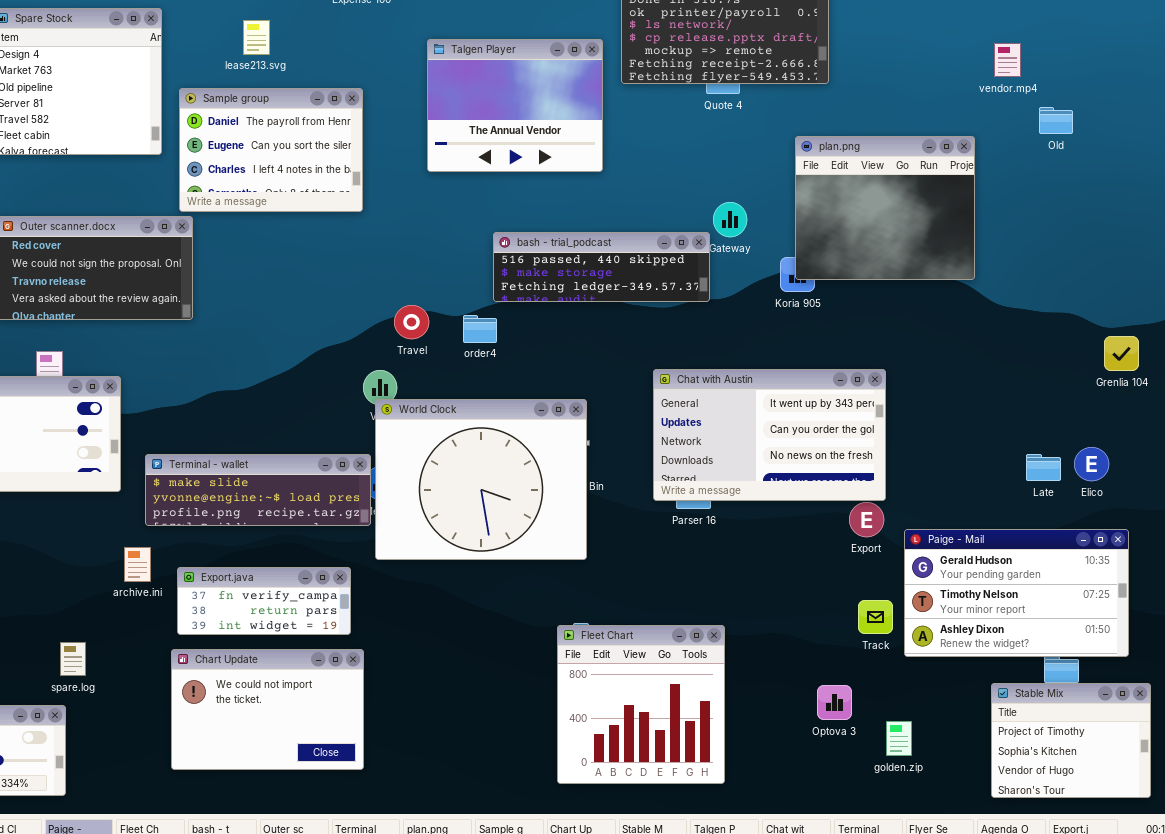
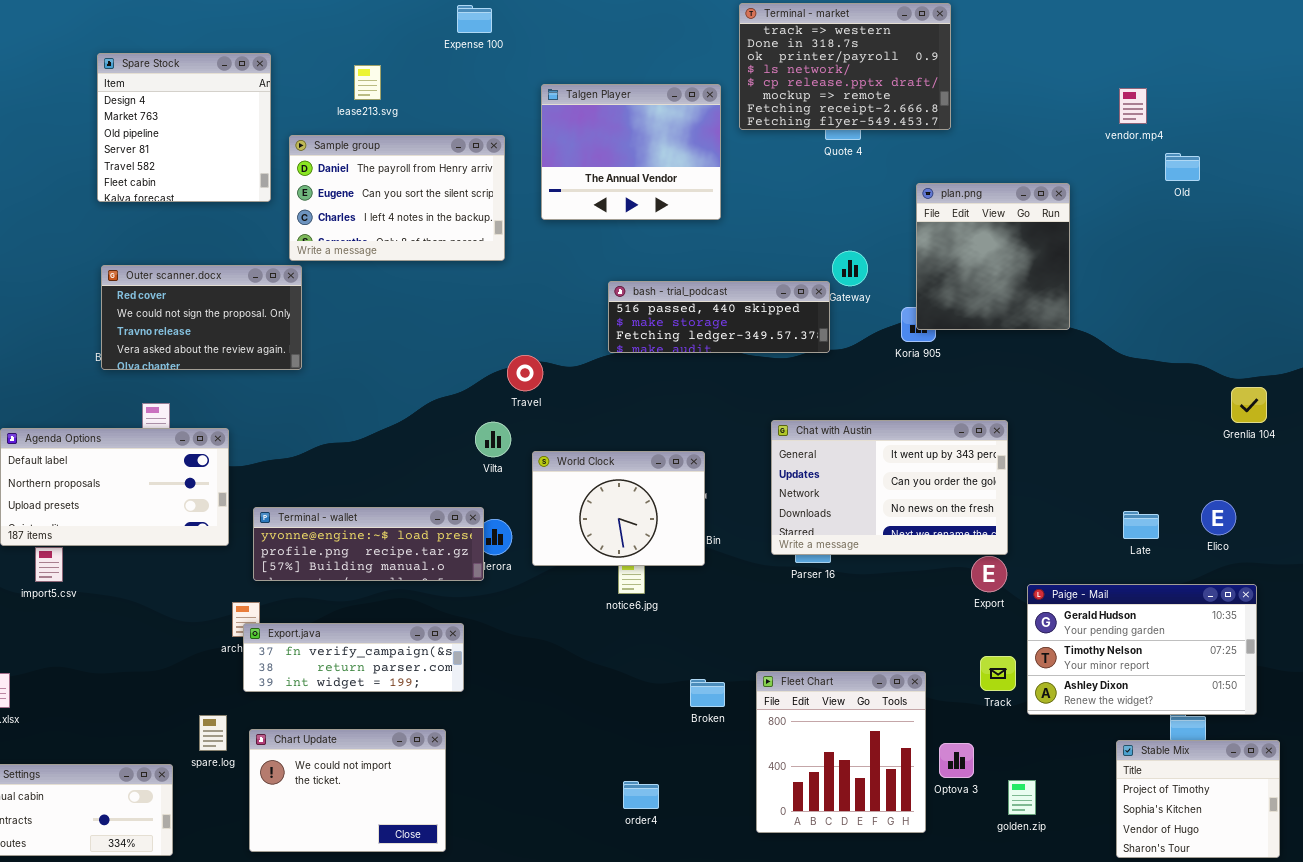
Sample group: [179,88,363,212] -> [289,135,505,261], resized
plan.png: [795,136,975,280] -> [916,183,1070,330], resized
order4: [463,315,497,343] -> [623,781,659,809], moved
World Clock: [375,399,587,560] -> [532,451,705,566], resized
Terminal - wallet: [145,454,371,526] -> [253,507,484,581], scrolled down 1 row
Late: [1026,454,1061,481] -> [1123,511,1159,539], moved
Export.java: [177,567,351,635] -> [243,623,464,692], resized
Fleet Chart: [557,625,725,784] -> [756,671,926,833], moved
spare.log: [60,642,86,676] -> [199,715,227,751], moved
Chart Update: [171,649,364,770] -> [249,729,446,852], moved

